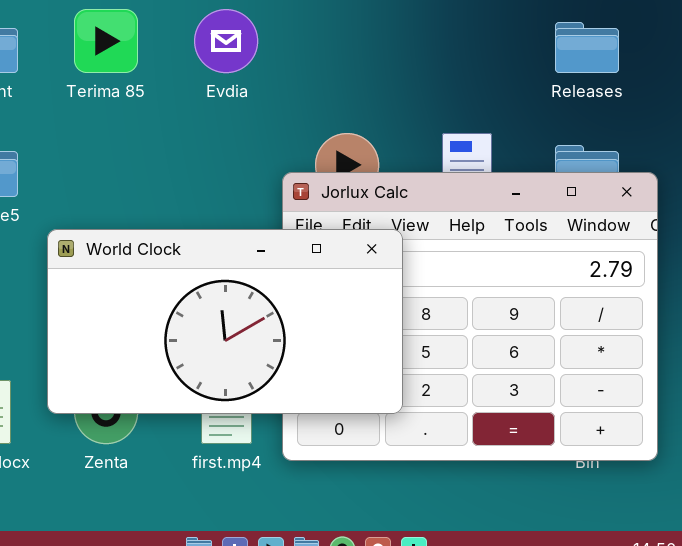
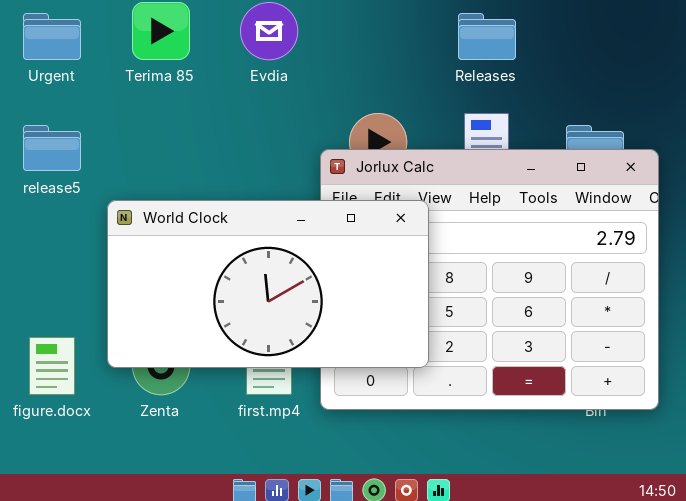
Releases: [555,22,619,73] -> [458,13,516,60], moved

